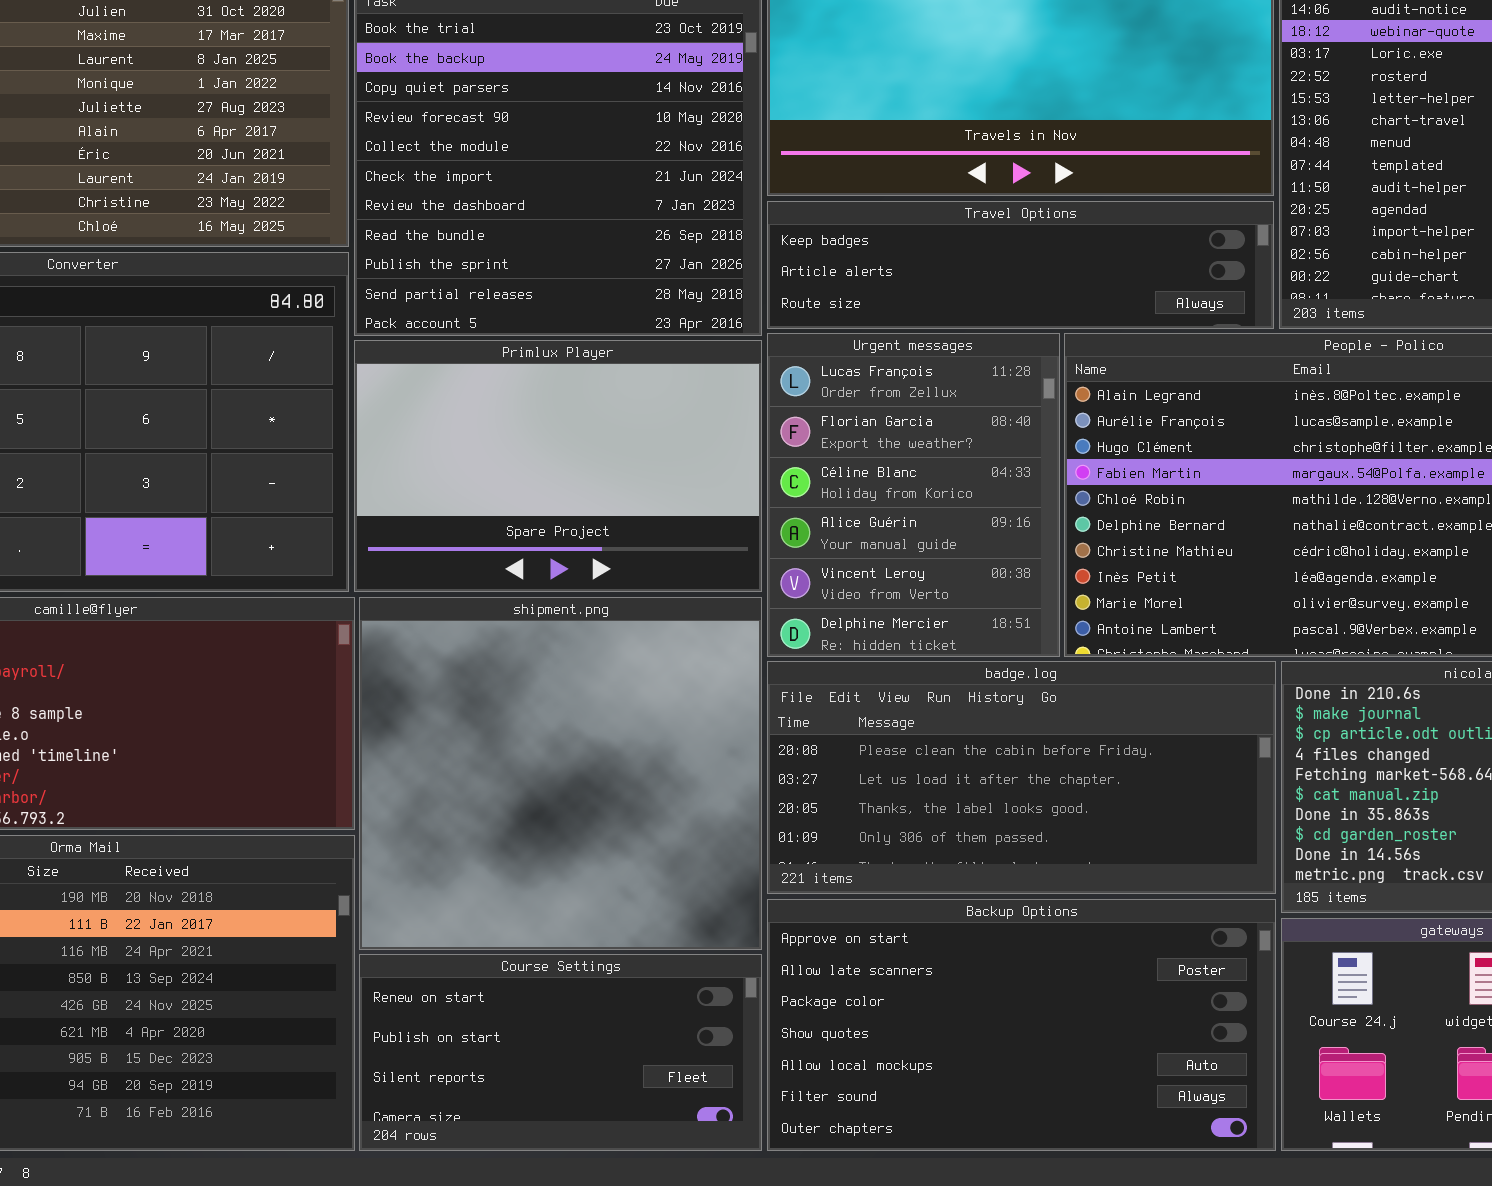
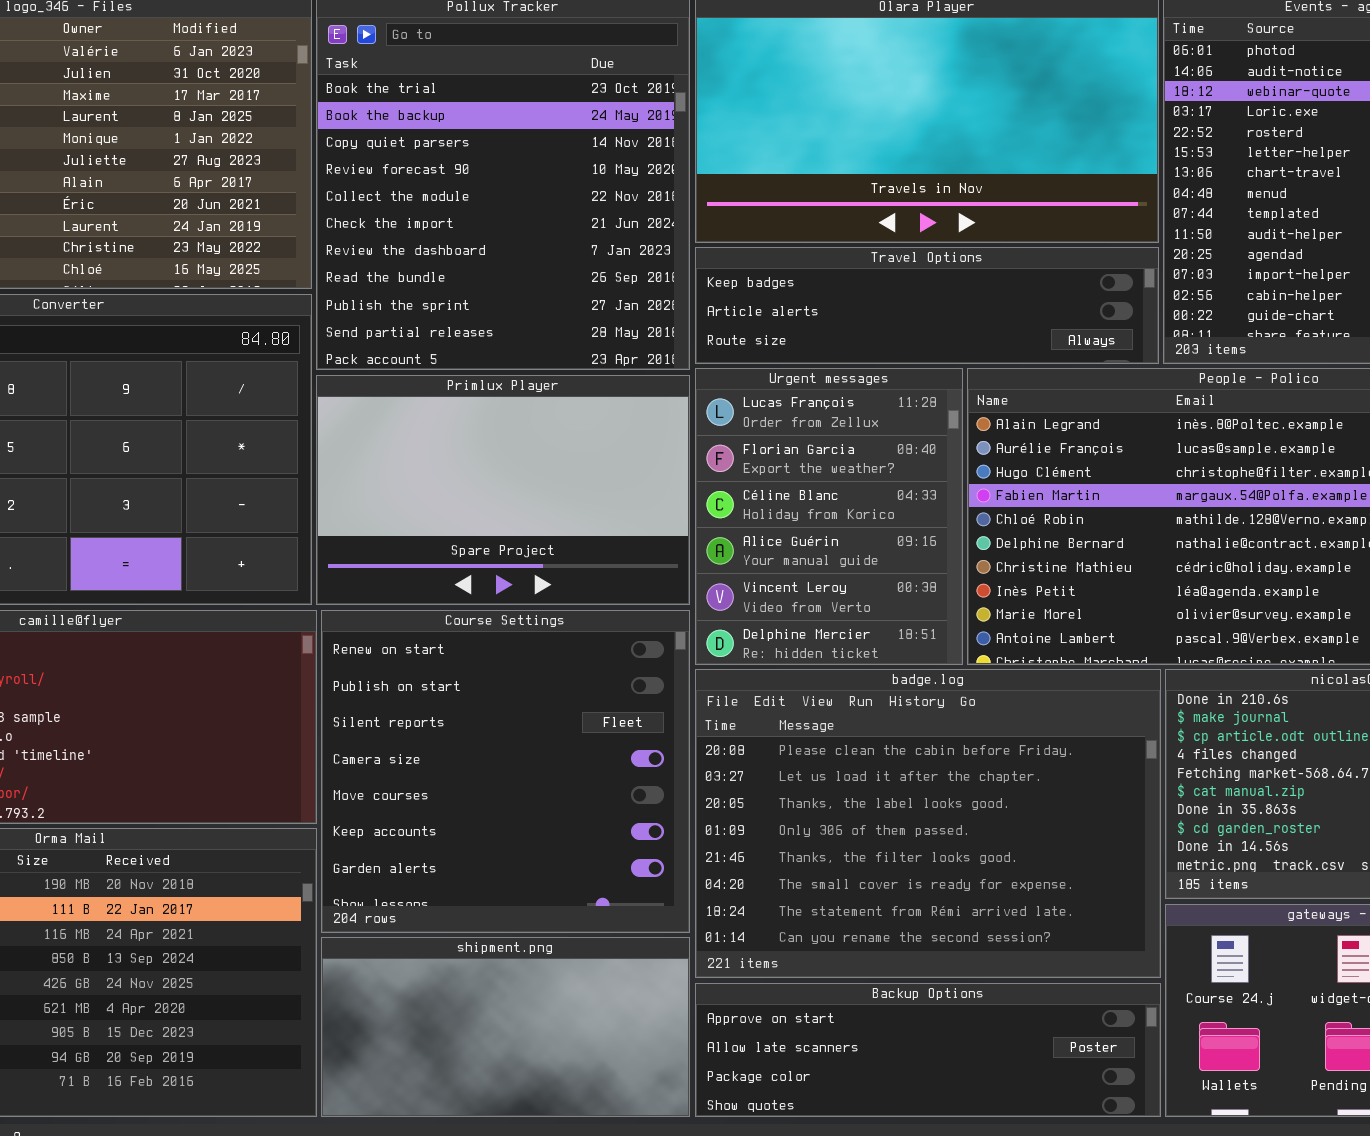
shipment.png: [359,597,762,950] -> [321,937,690,1117], moved, resized
badge.log: [767,661,1276,894] -> [695,669,1161,978], resized
Backup Options: [767,899,1276,1151] -> [695,983,1161,1117], resized
Course Settings: [359,954,762,1151] -> [321,610,690,933], moved, resized

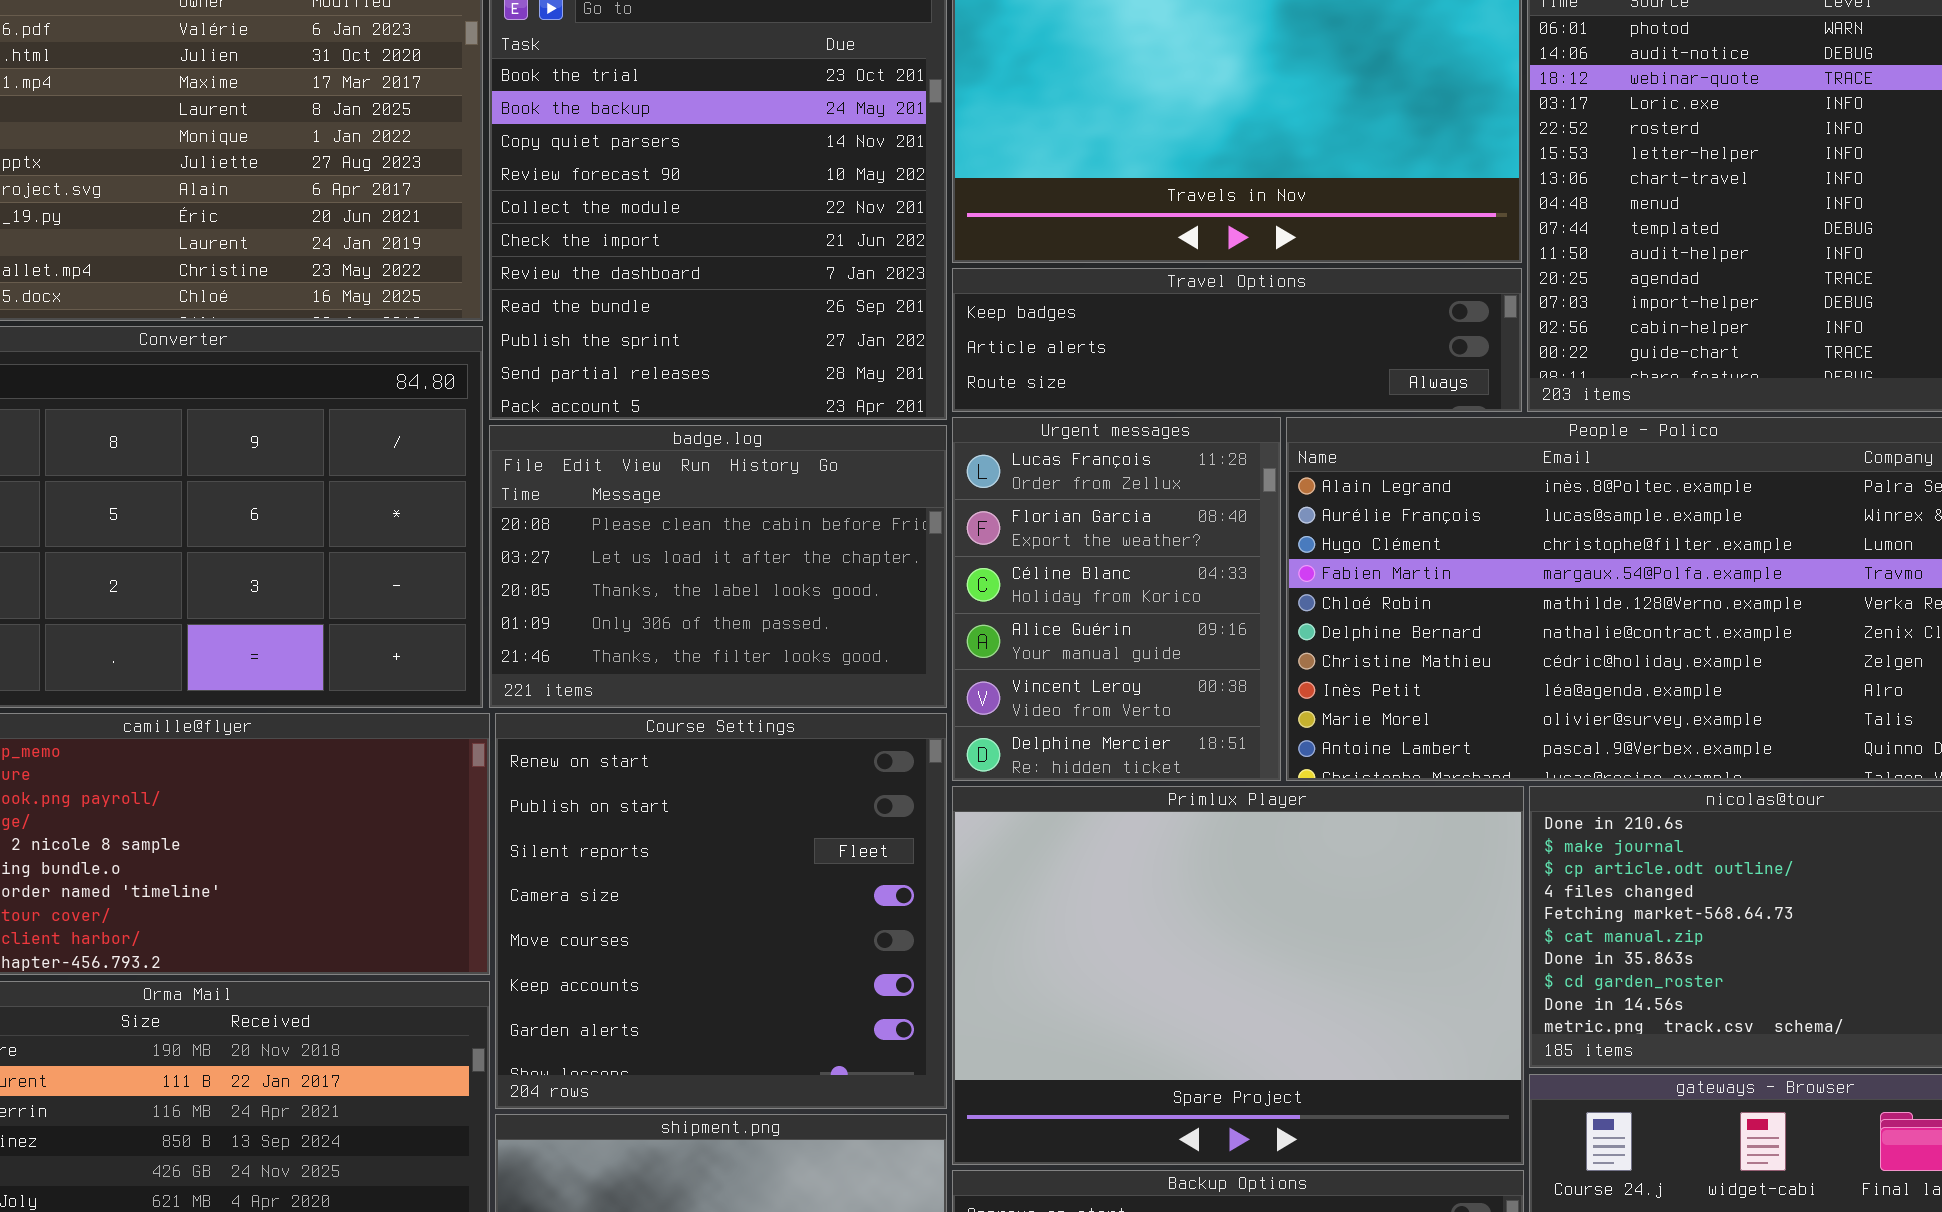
Primlux Player: [316,375,690,605] -> [952,786,1524,1165], moved, resized
badge.log: [695,669,1161,978] -> [489,425,947,708], moved, resized

